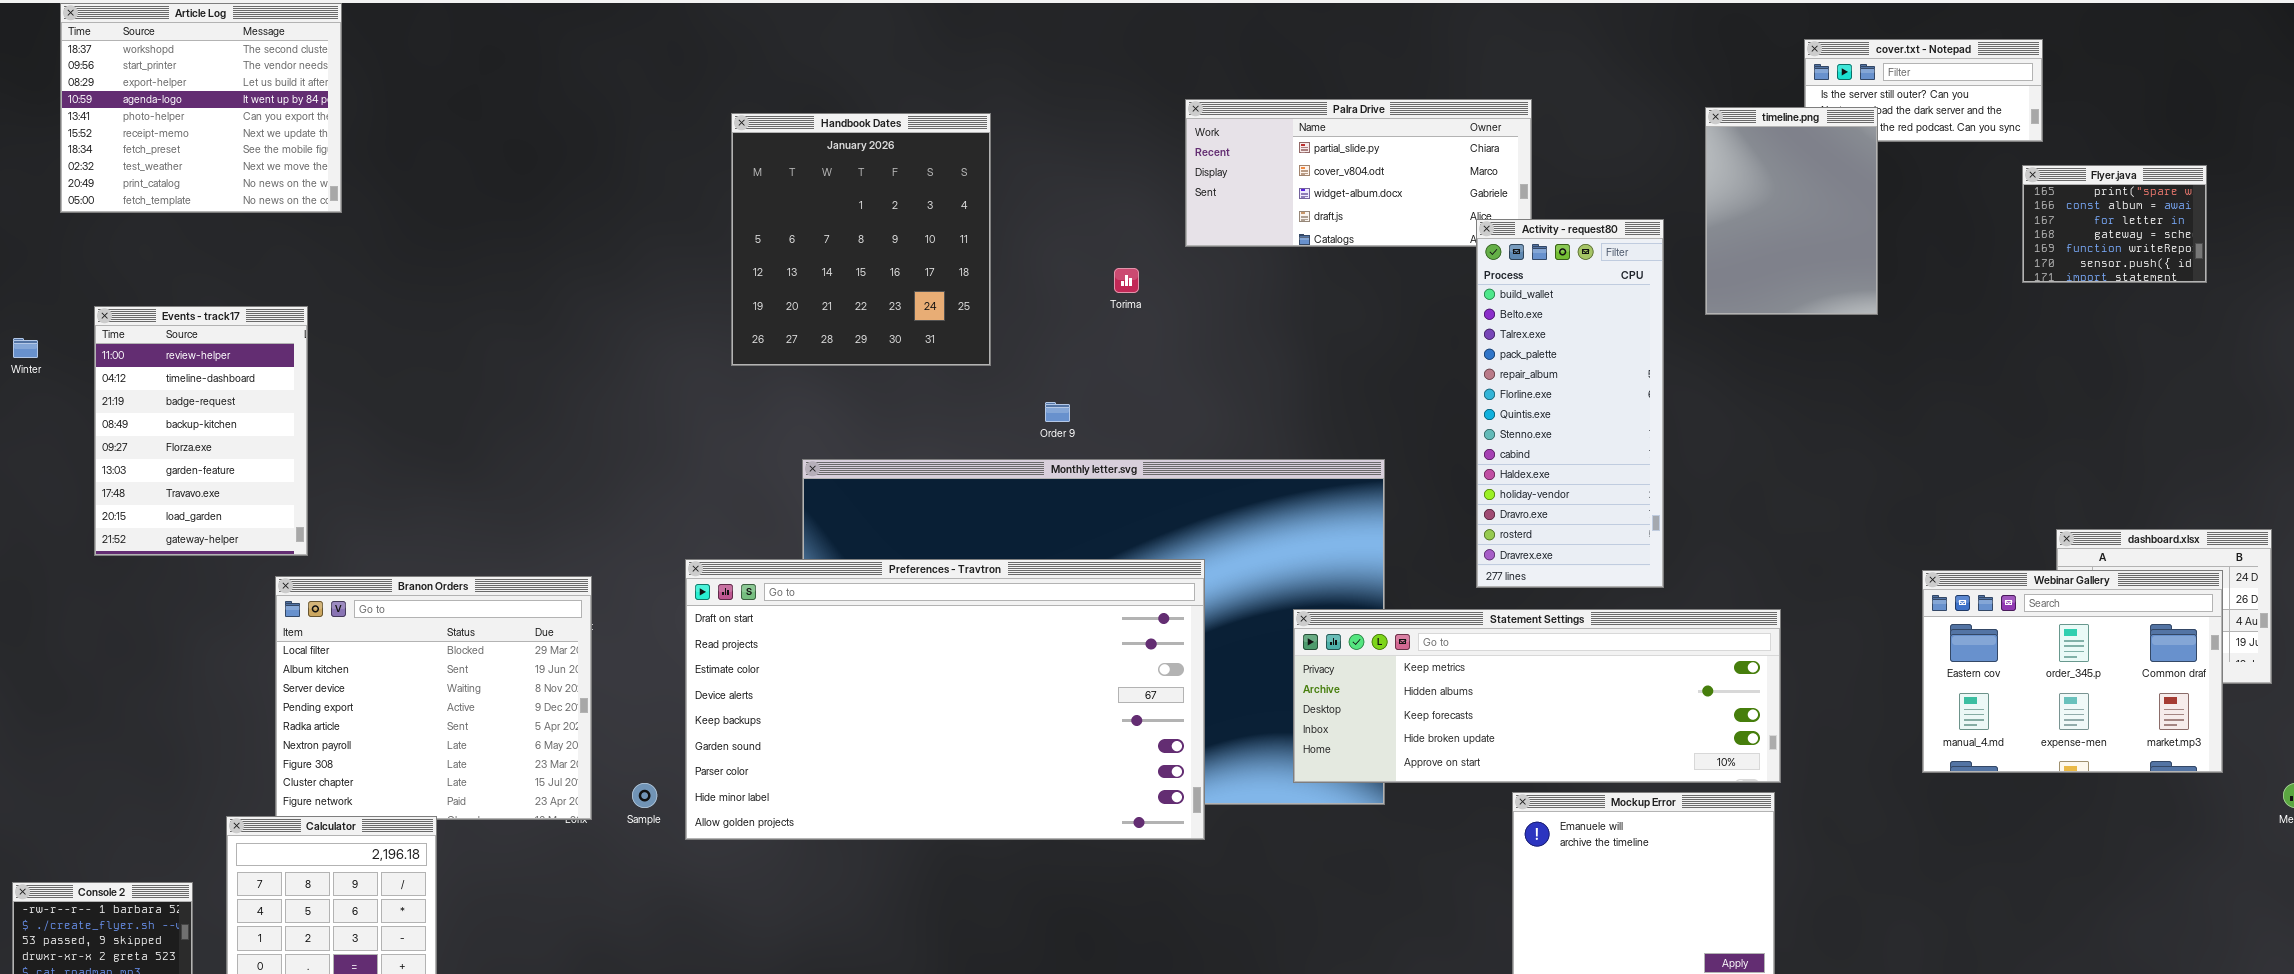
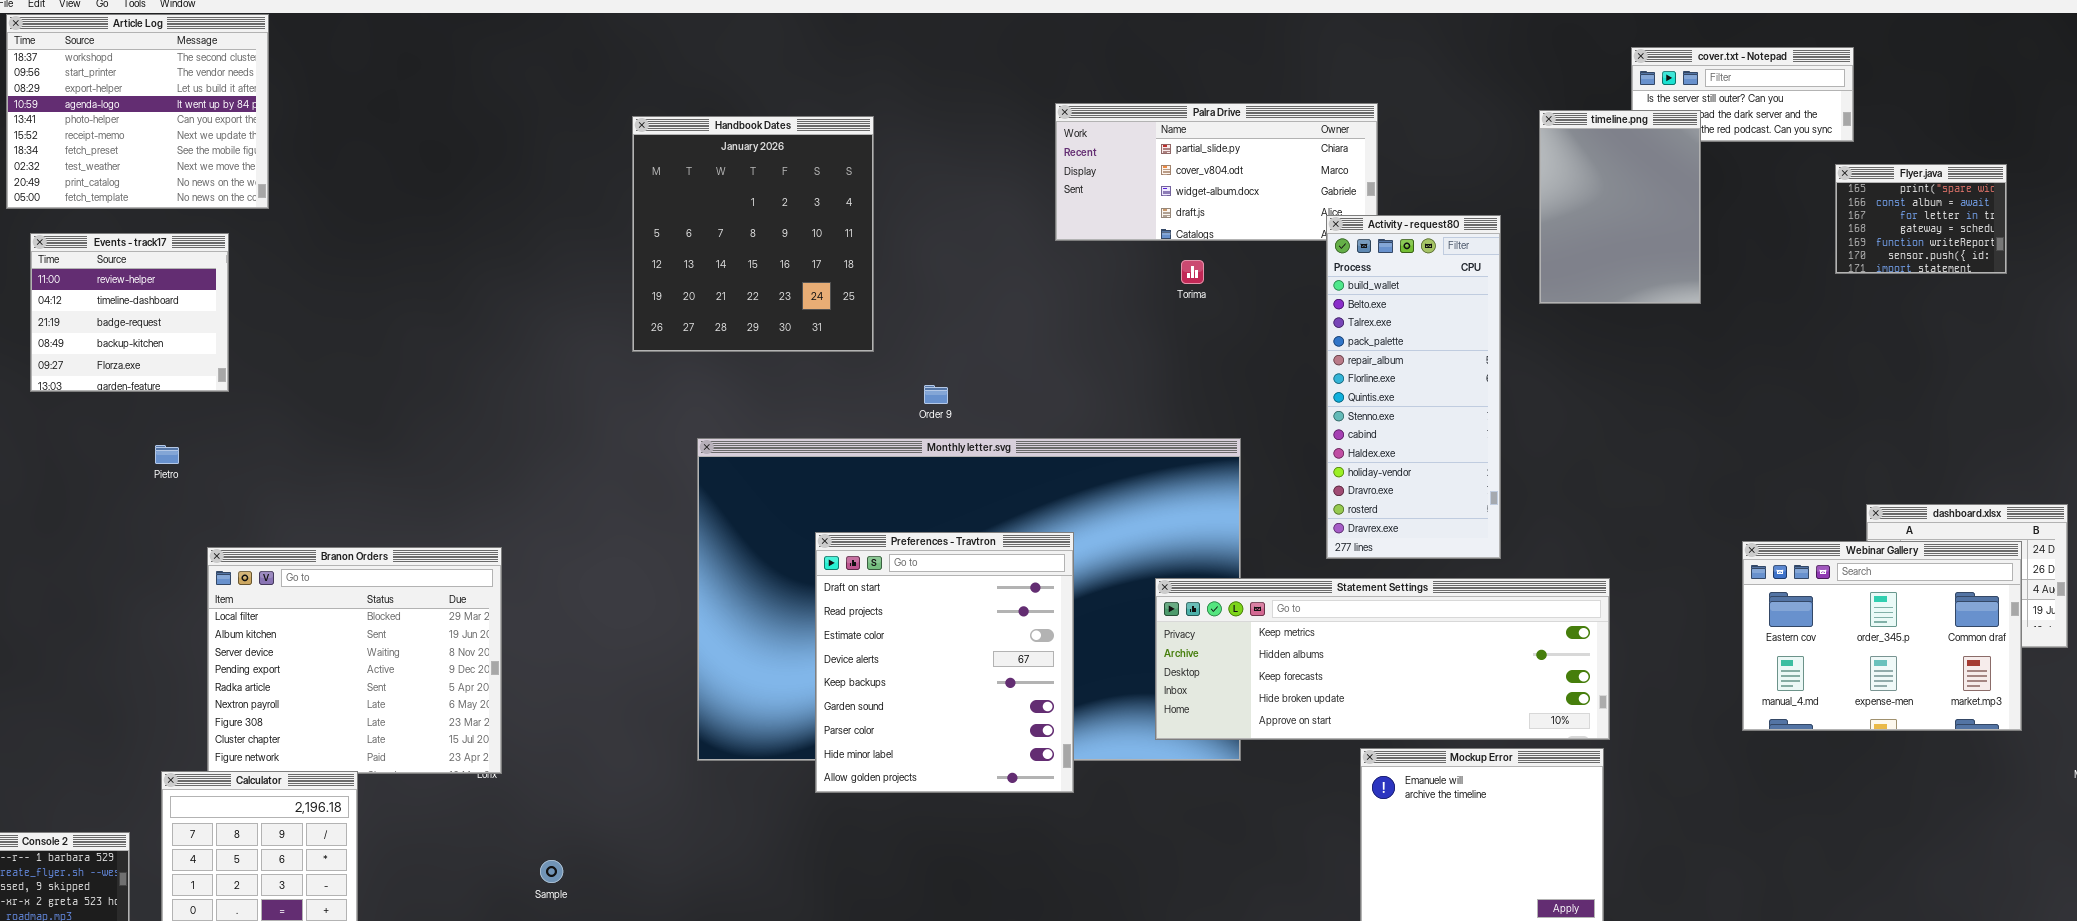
Torima: [1114,268,1139,293] -> [1181,260,1204,284], moved
Events - track17: [94,306,308,556] -> [30,233,229,392], moved, resized
Preferences - Travtron: [685,559,1205,840] -> [815,532,1074,793], resized
Sample: [632,783,657,808] -> [540,860,563,883], moved

